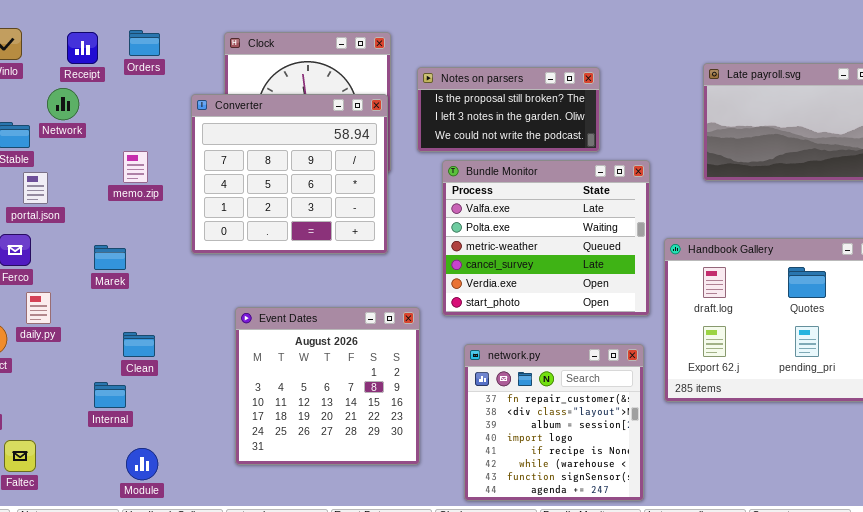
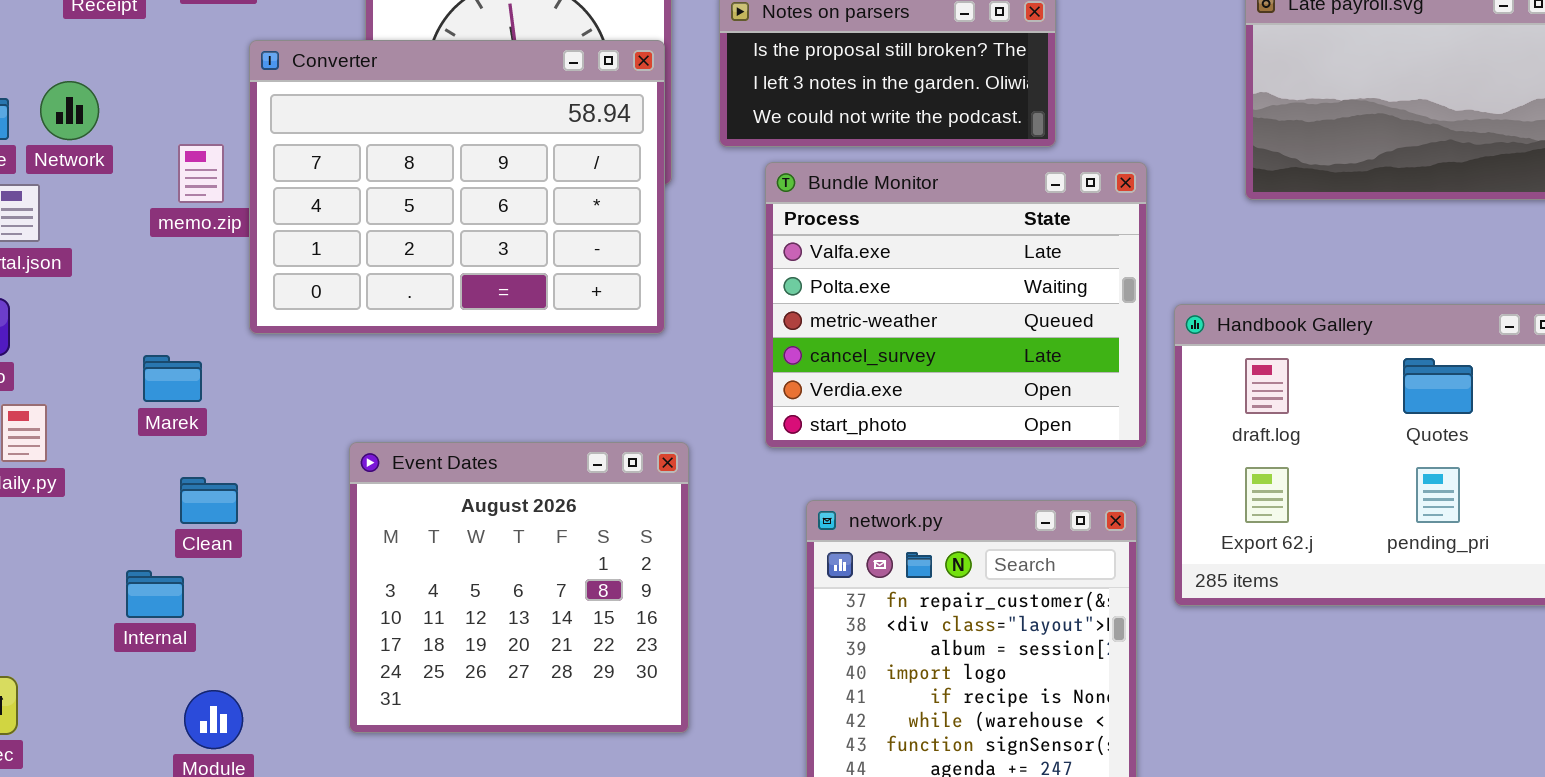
Network: [47,88,79,120] -> [40,81,99,140], moved
Converter: [191,94,388,254] -> [249,40,665,334], resized
Marek: [94,245,126,270] -> [143,355,202,402], moved
Event Dates: [235,307,420,465] -> [349,442,689,733], moved

